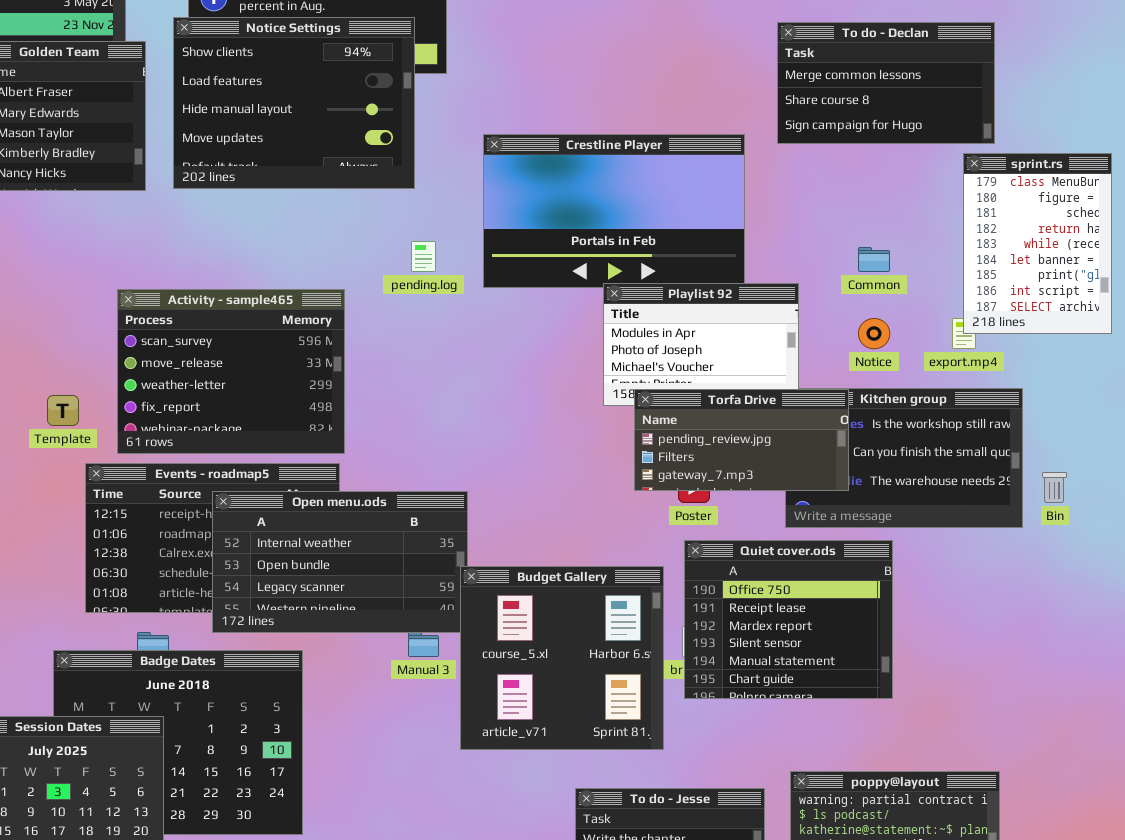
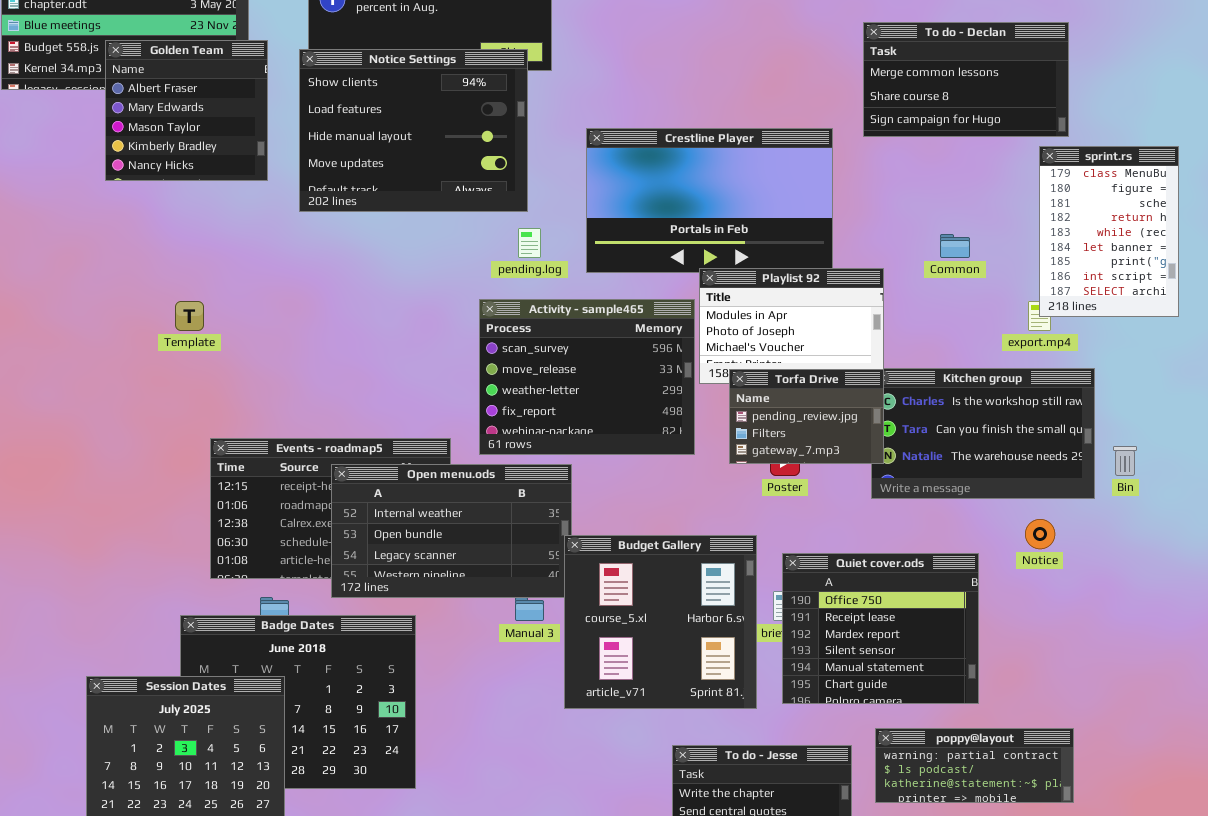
Notice Settings: [173,17,415,189] -> [299,49,528,212], moved
Activity - sample465: [117,289,345,454] -> [479,299,695,455], moved
Notice: [858,318,890,349] -> [1025,519,1055,549], moved
Torfa Drive: [634,389,849,491] -> [729,369,884,464], resized
Template: [47,395,79,426] -> [175,301,204,331], moved
Quiet cover.ods: [684,540,893,699] -> [782,553,979,704], moved

